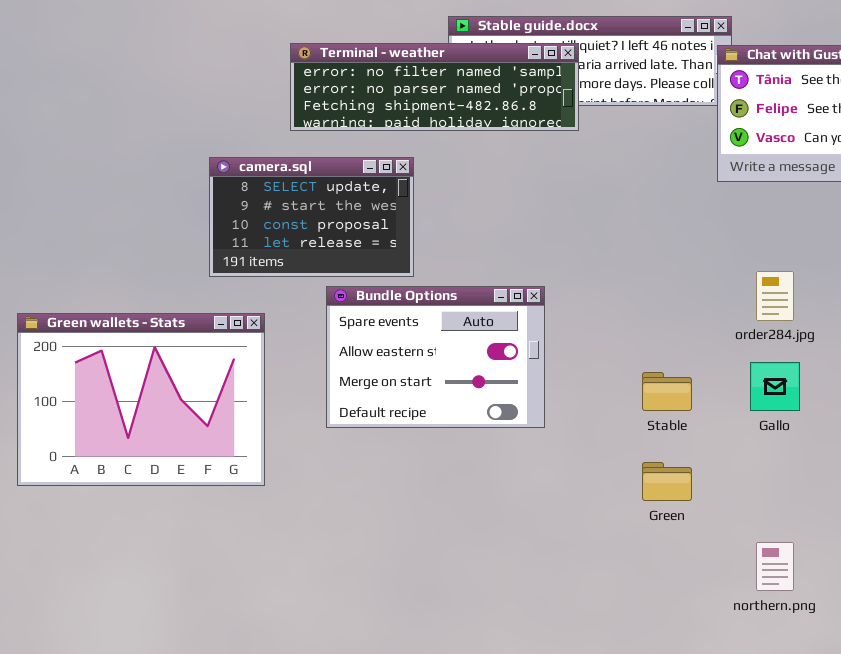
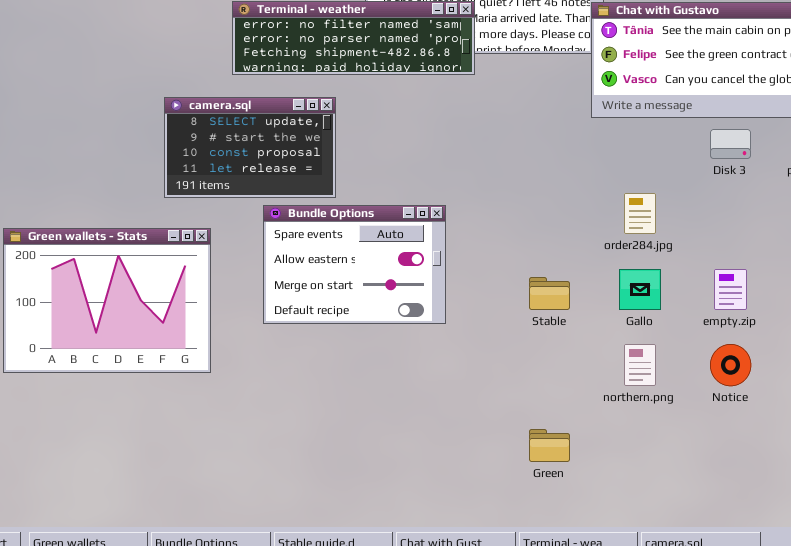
Green: [642,462,692,501] -> [529,429,570,462], moved
northern.png: [756,542,794,591] -> [624,344,656,386], moved

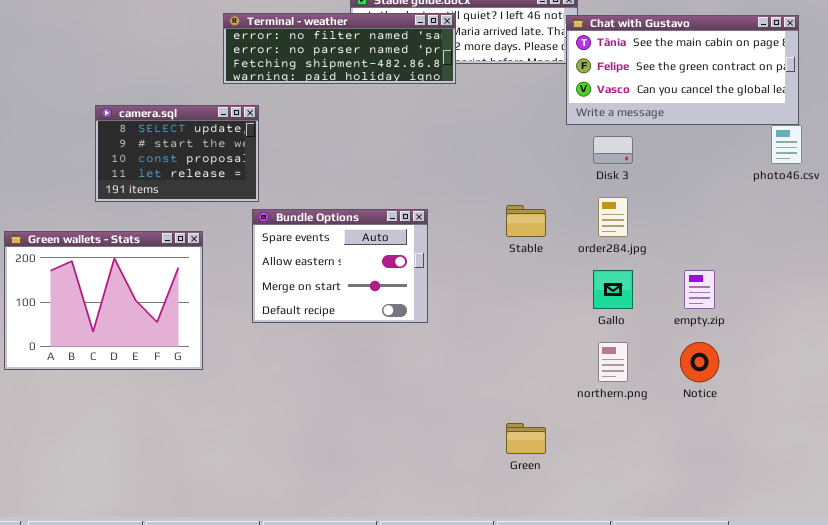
camera.sql: [164,97,336,198] -> [95,105,259,202], moved
Disk 3: [710,129,751,159] -> [593,136,633,164], moved
Stable: [529,277,570,310] -> [506,205,546,237], moved

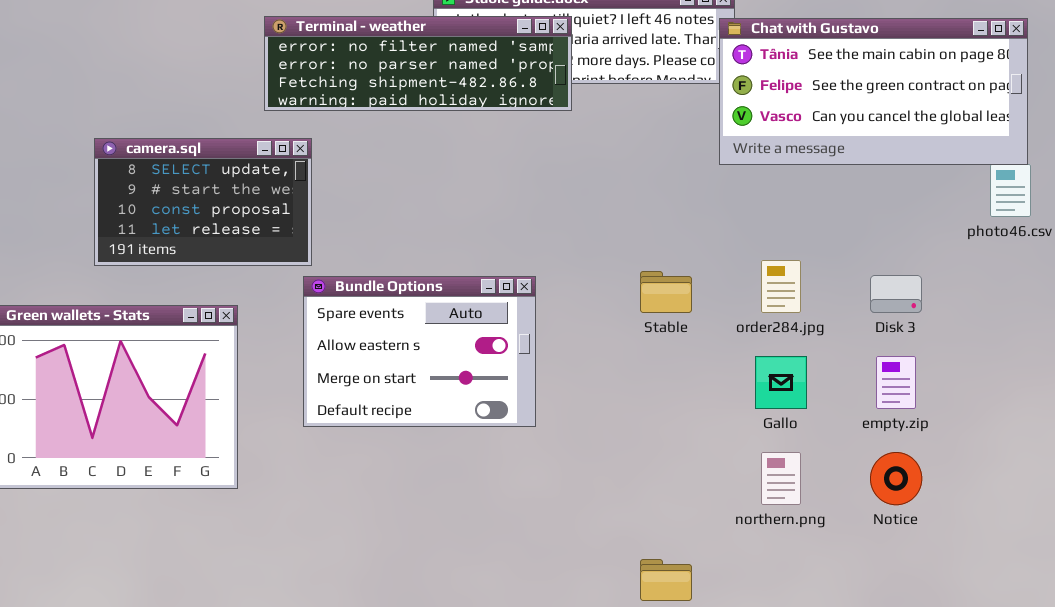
Disk 3: [593,136,633,164] -> [870,275,922,313], moved

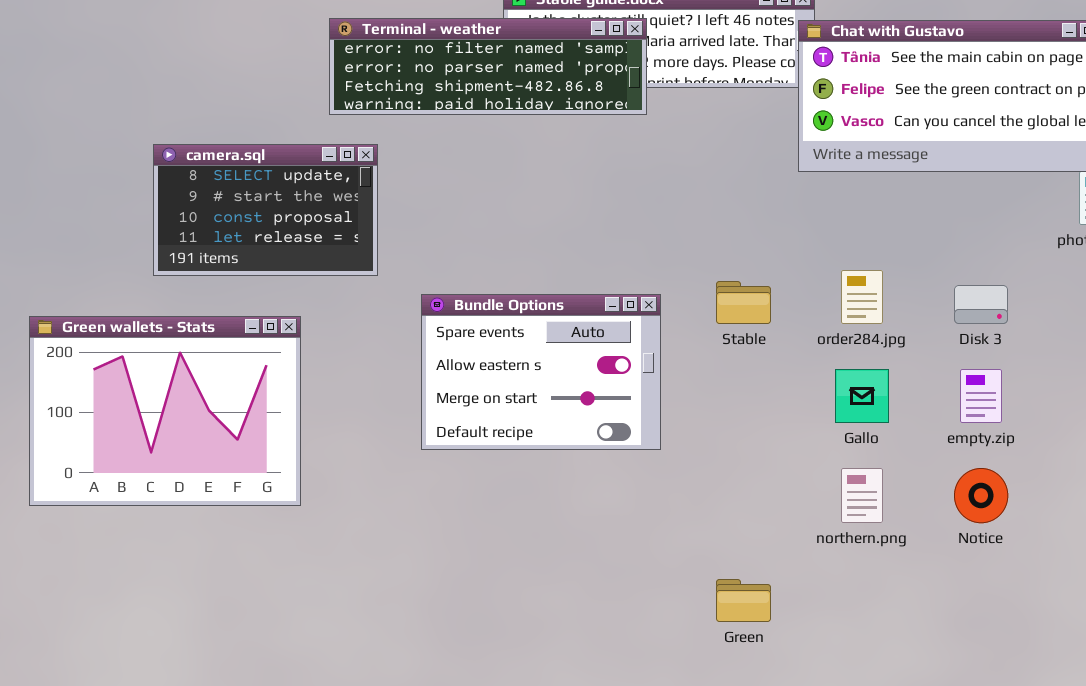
Bundle Options: [303,276,536,427] -> [421,294,661,450], moved

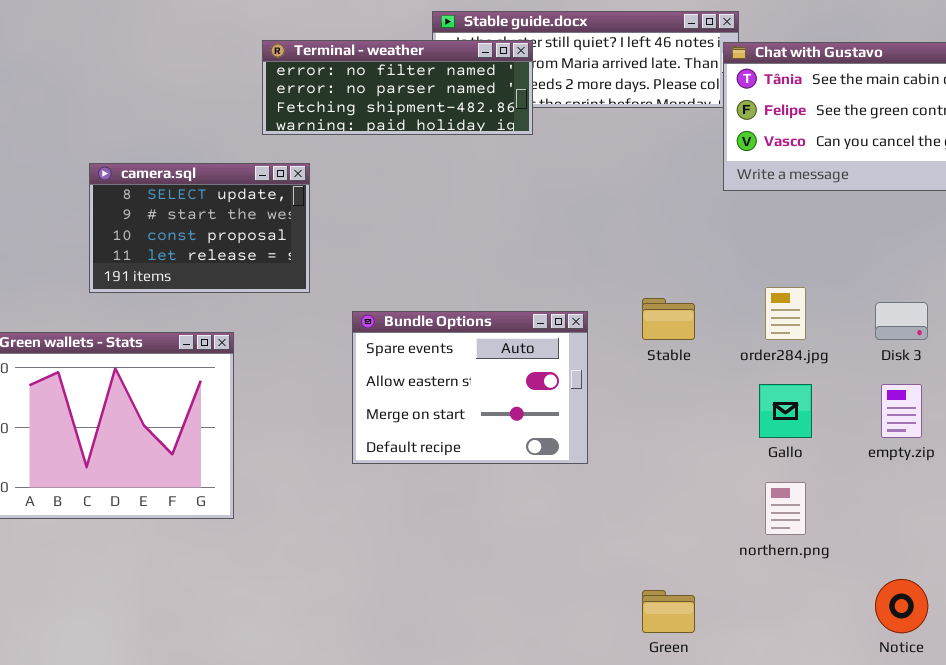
Terminal - weather: [329,18,647,115] -> [262,40,533,135], resized
Notice: [954,468,1008,523] -> [875,579,928,633], moved

